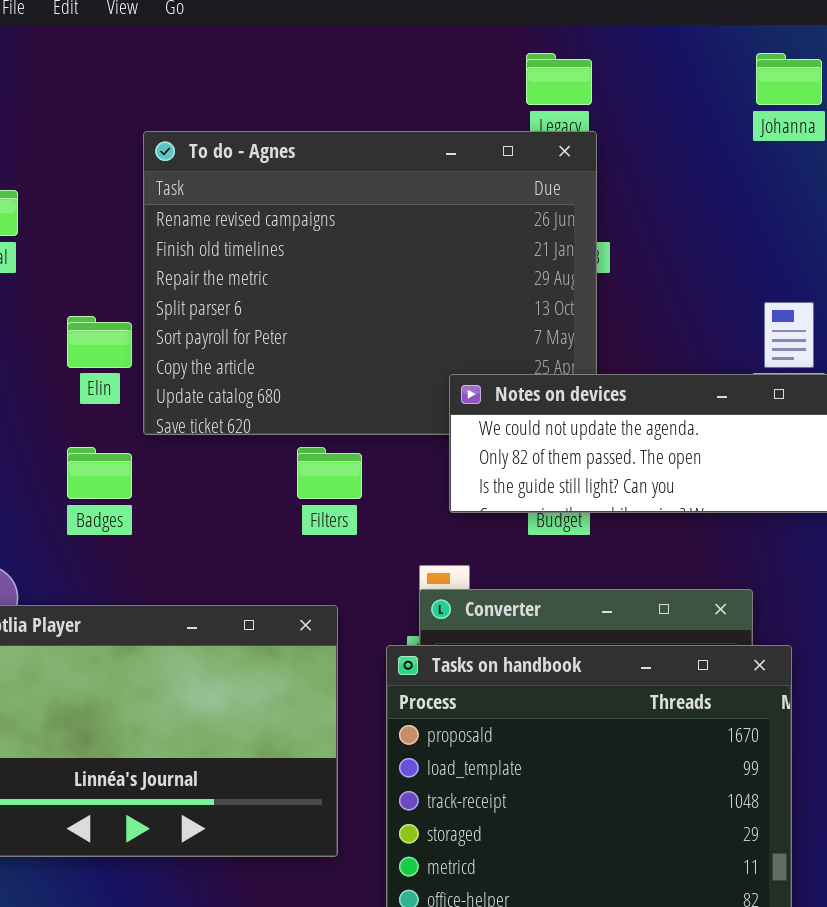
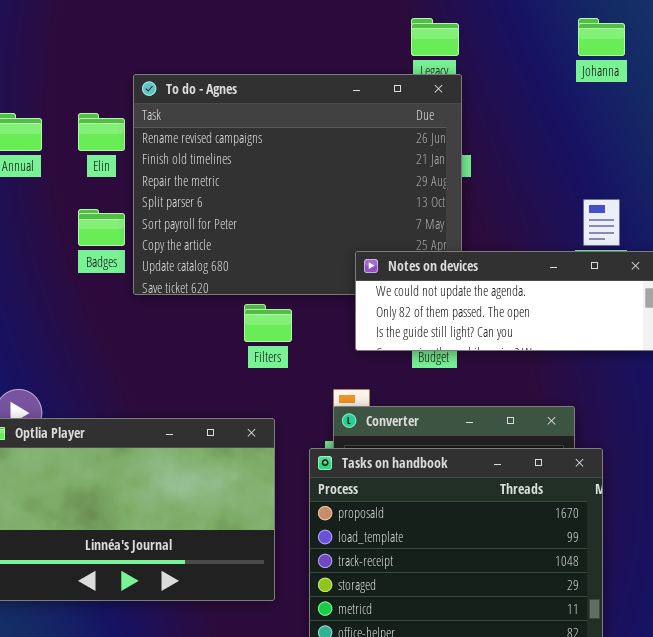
Elin: [67,316,132,368] -> [78,113,125,151], moved
Badges: [67,447,132,499] -> [78,209,125,246], moved

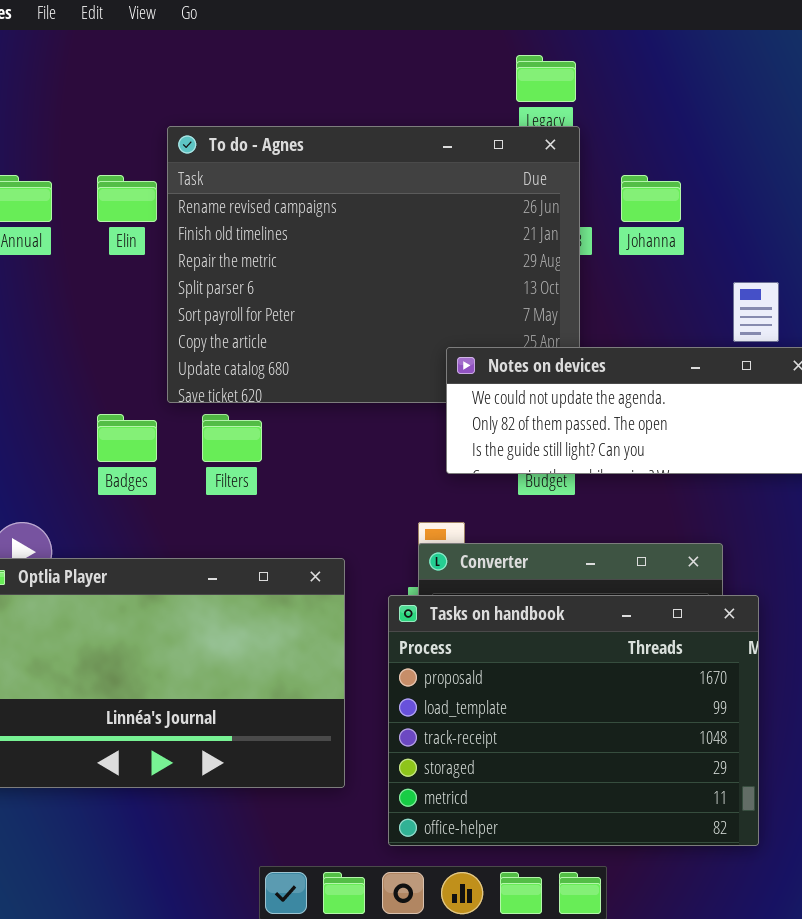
Johanna: [578,18,625,56] -> [621,175,681,222], moved
Badges: [78,209,125,246] -> [97,414,157,462], moved
Filters: [244,304,292,342] -> [202,414,262,462], moved

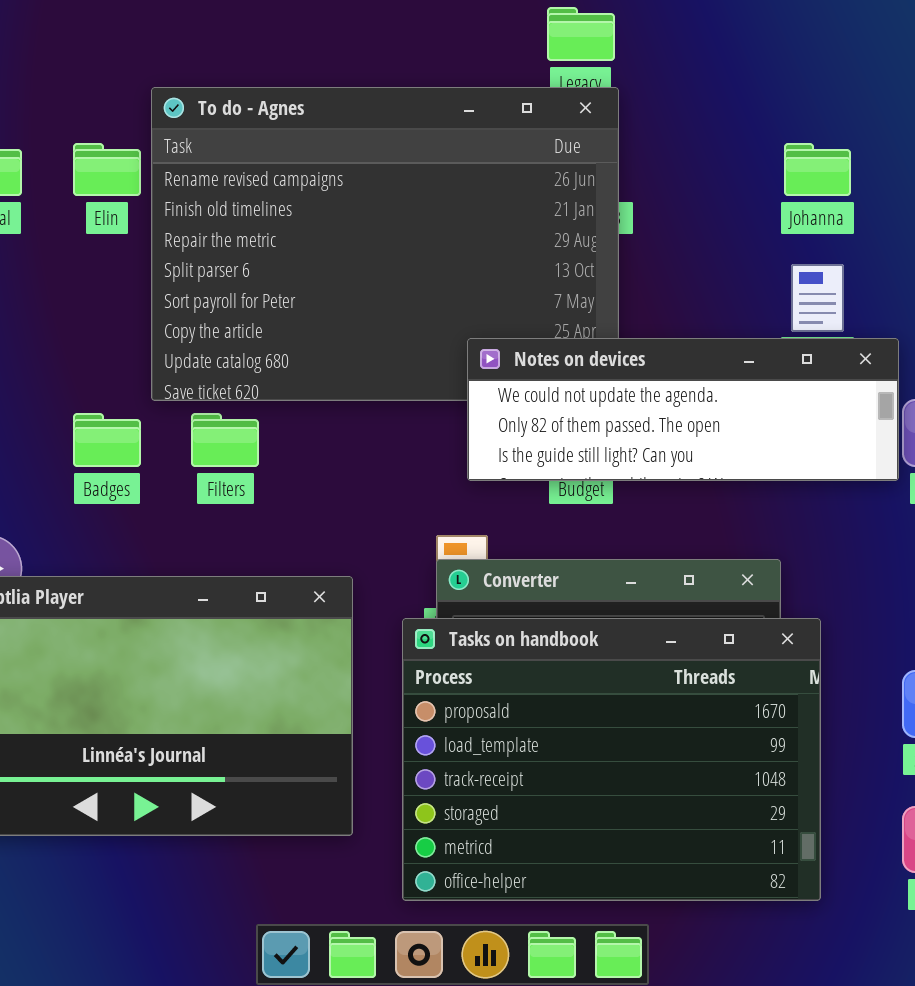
Johanna: [621,175,681,222] -> [784,143,851,196], moved

